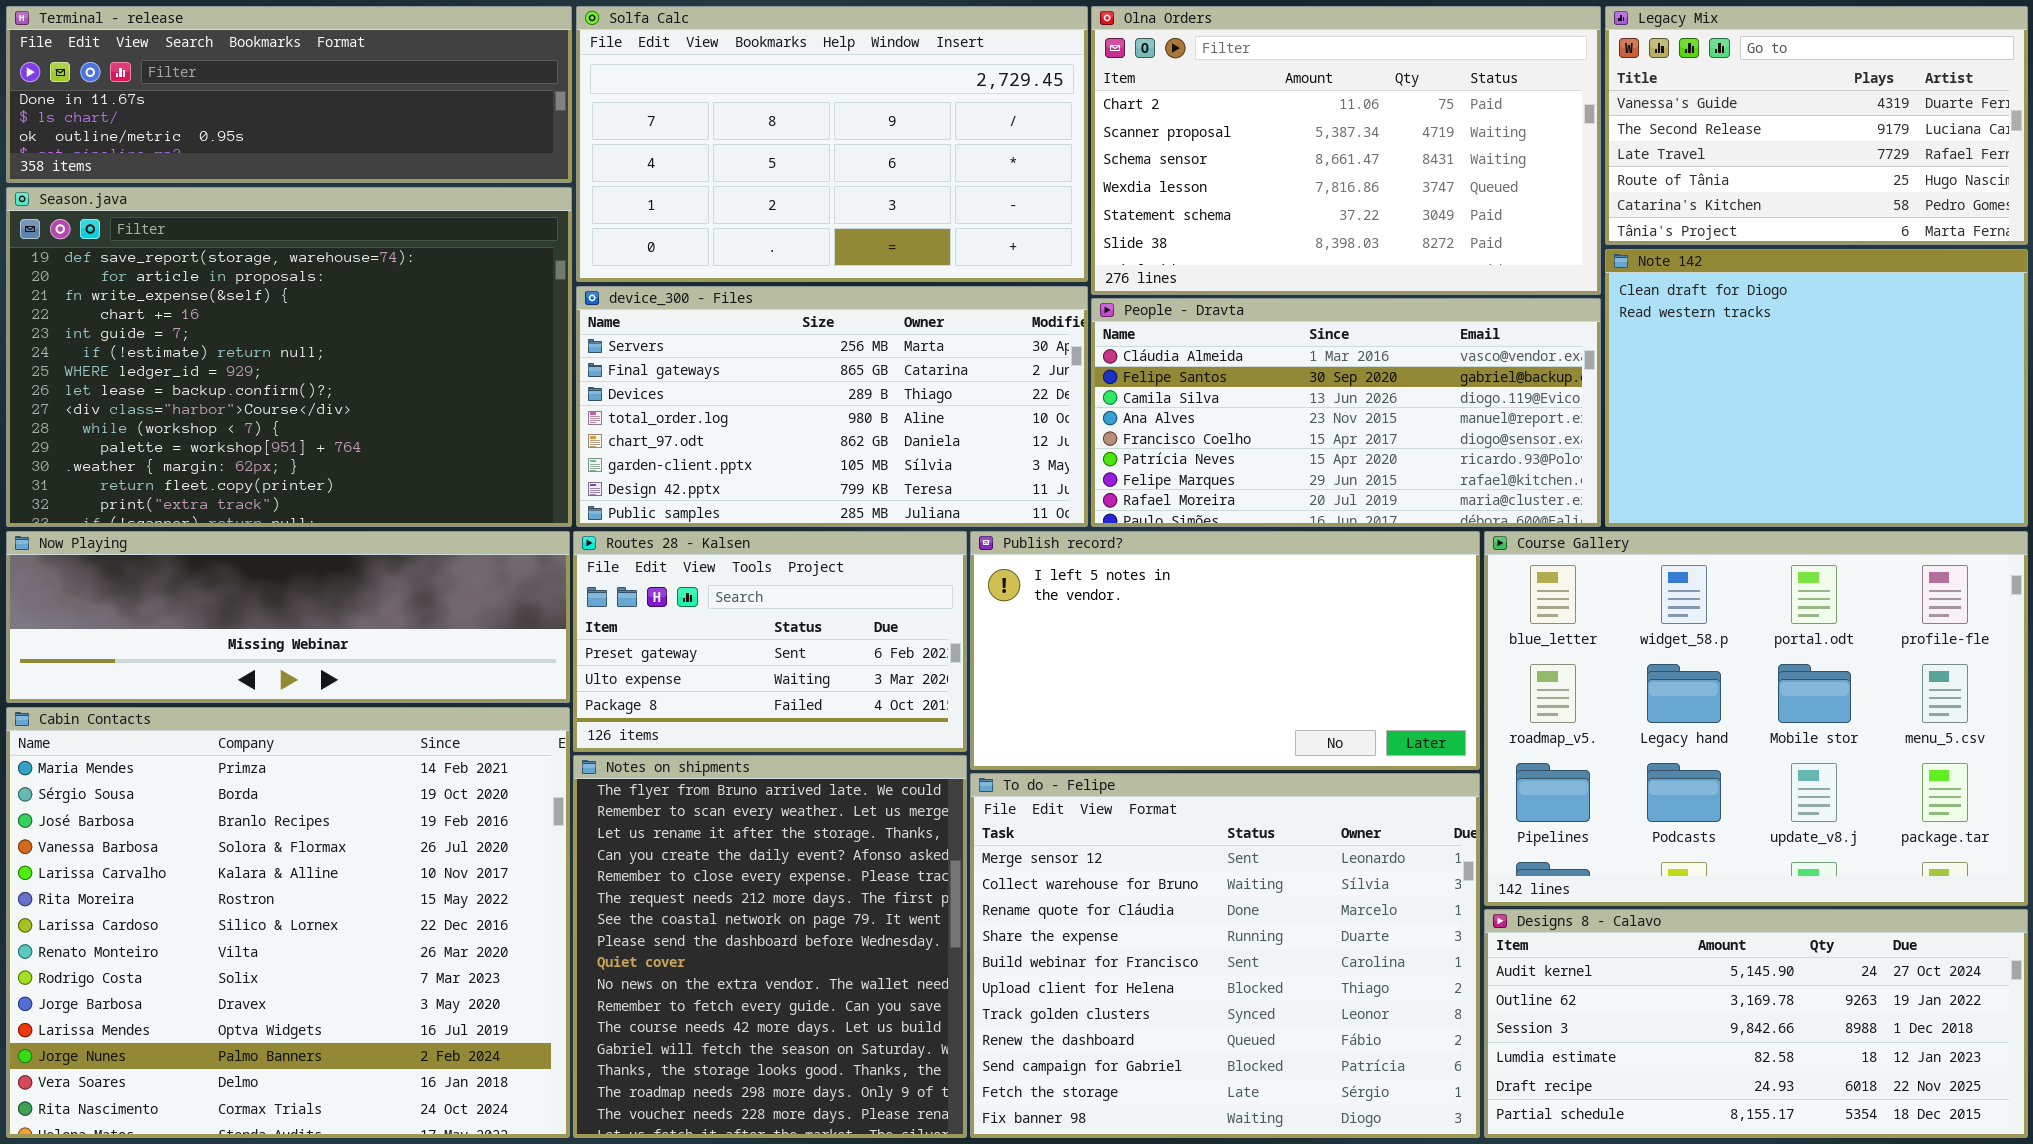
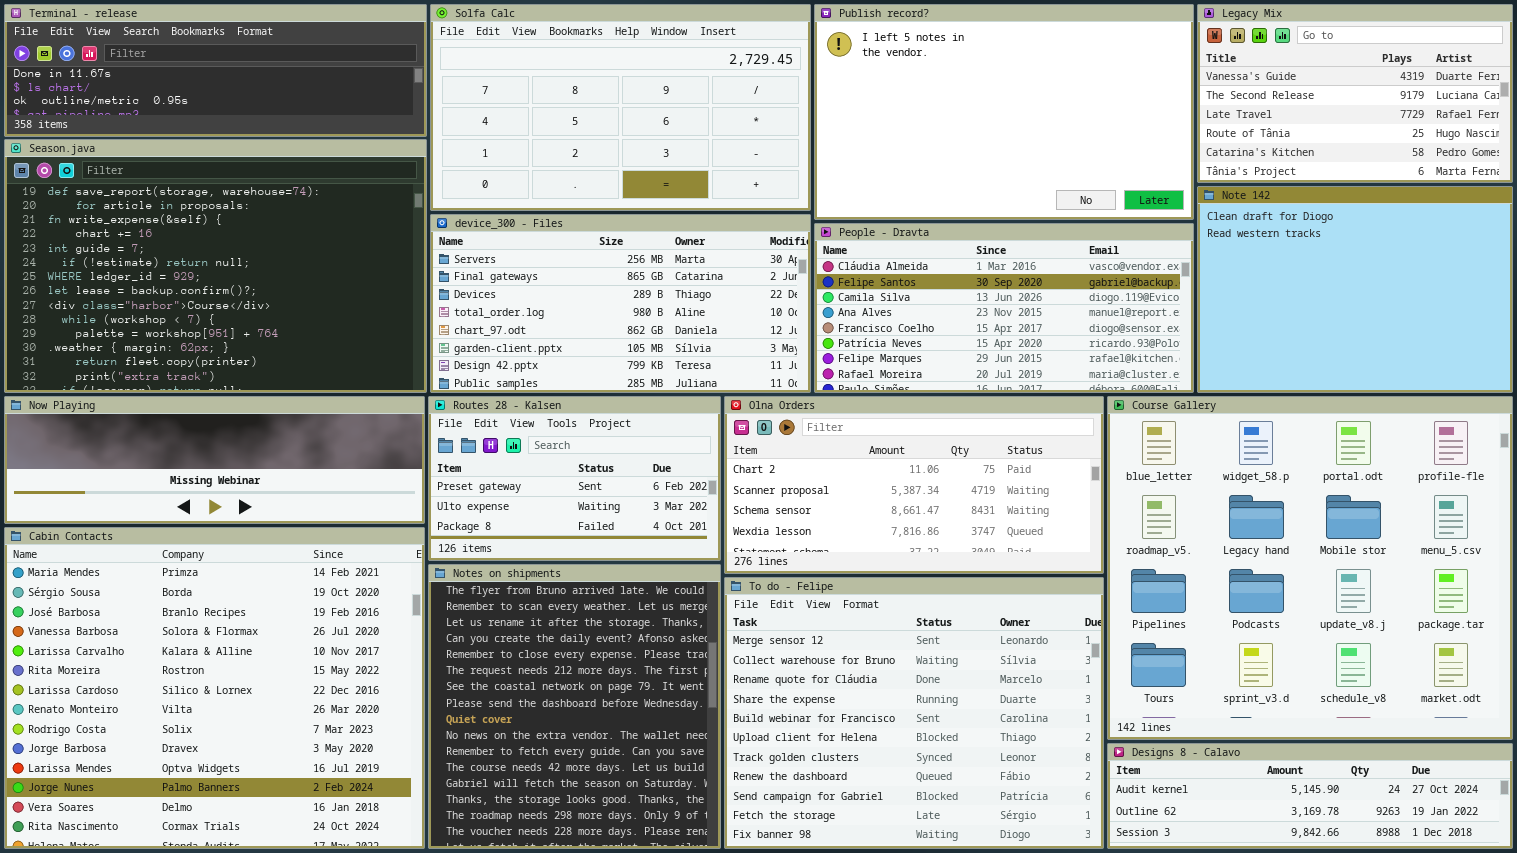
Olna Orders: [1091,6,1601,295] -> [724,396,1104,574], moved, resized
Publish record?: [970,531,1480,770] -> [814,4,1194,220], moved, resized
Course Gallery: [1484,531,2028,906] -> [1107,396,1513,740], resized
Designs 8 - Calavo: [1484,909,2028,1138] -> [1107,743,1513,849], resized

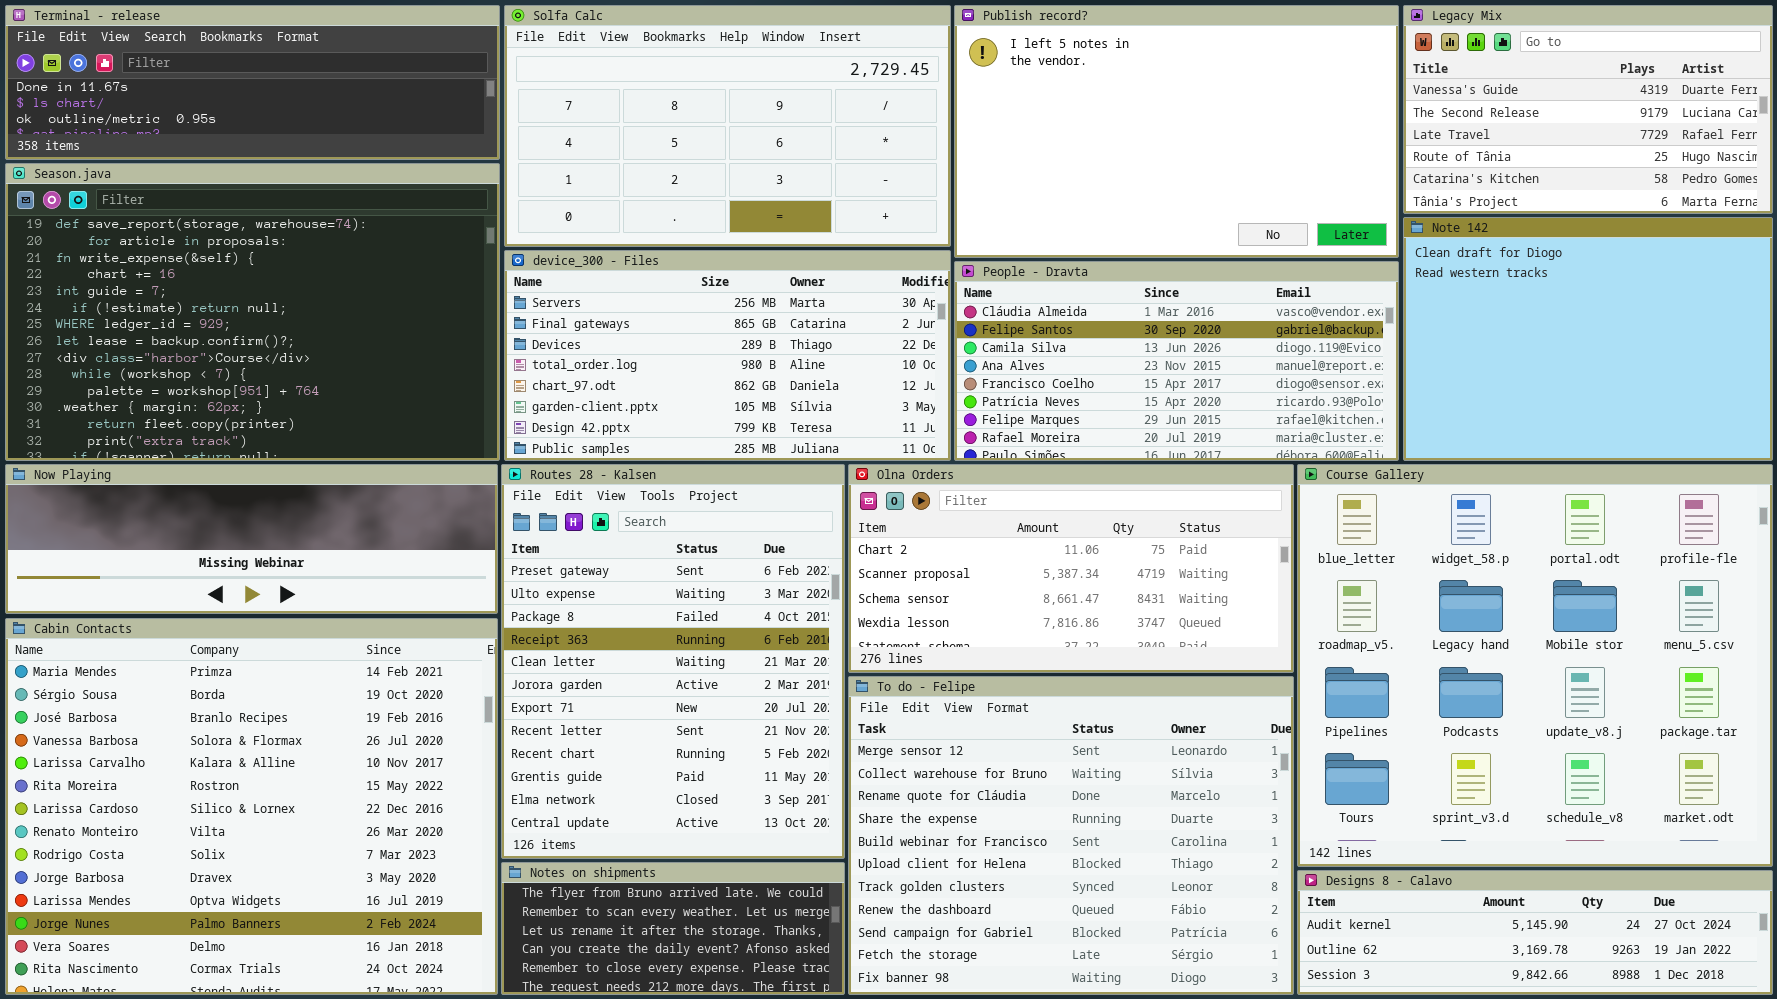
Routes 28 - Kalsen: [428,396,721,561] -> [501,464,845,859], resized
Notes on shipments: [428,564,721,849] -> [501,862,845,995], resized

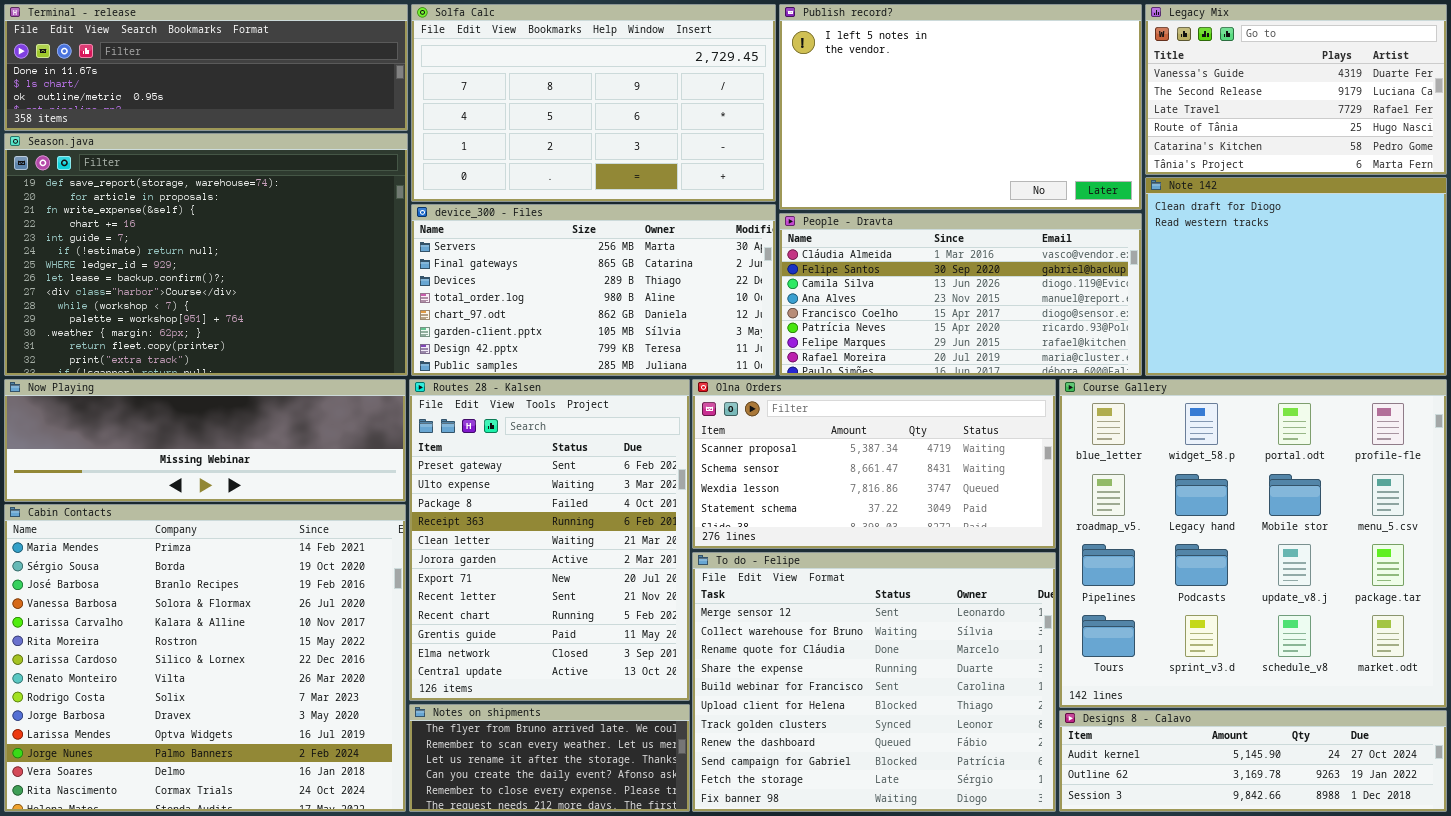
Olna Orders: [848,464,1294,673] -> [692,379,1056,549], scrolled down 1 row

